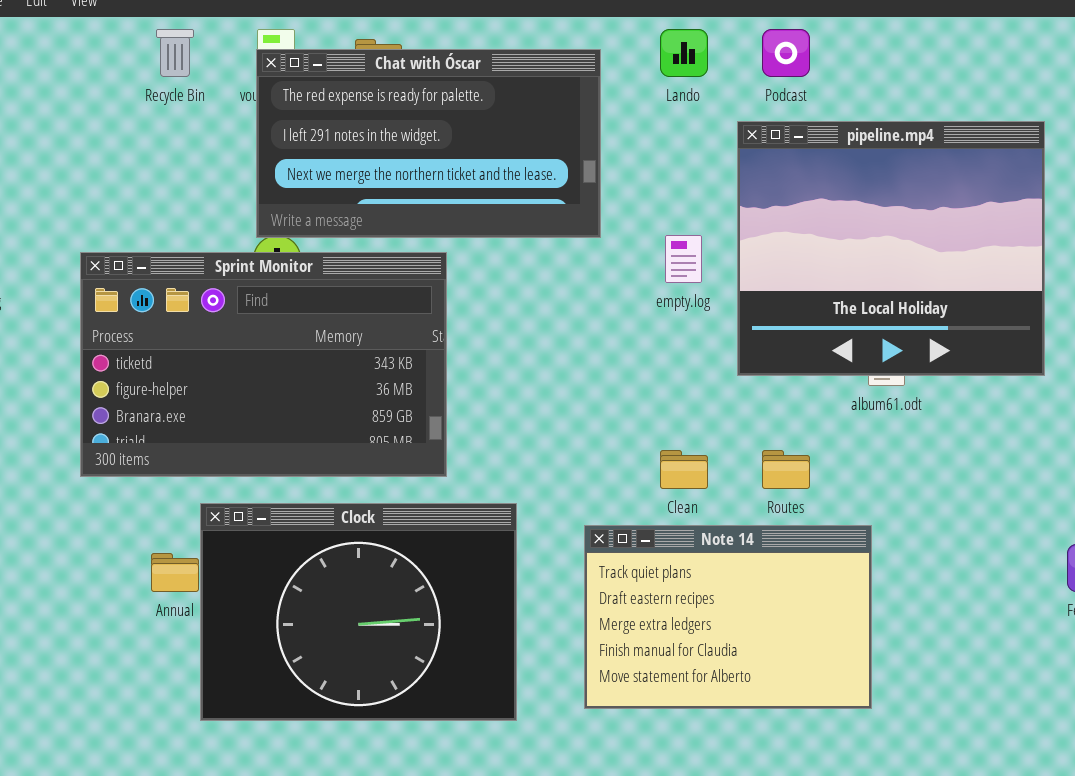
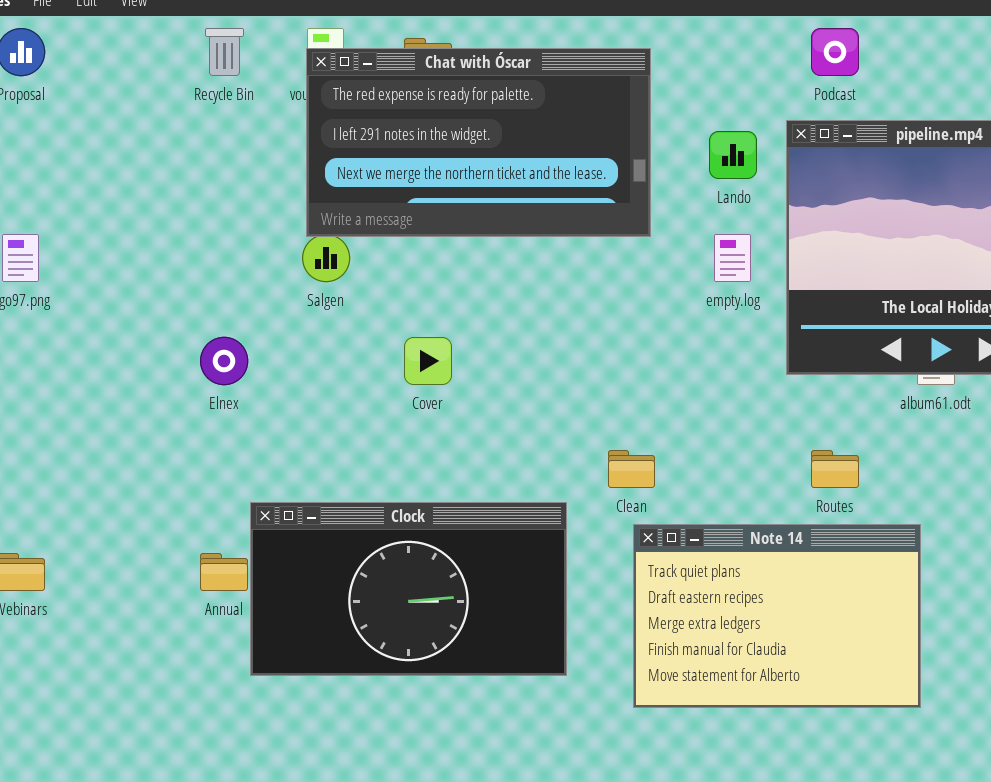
Lando: [660,29,708,77] -> [709,131,757,179], moved
Sprint Monitor: [80,252,447,477] -> none, closed
Clean: [660,450,708,489] -> [608,450,655,488], moved
Clock: [200,503,517,721] -> [250,502,567,676], resized

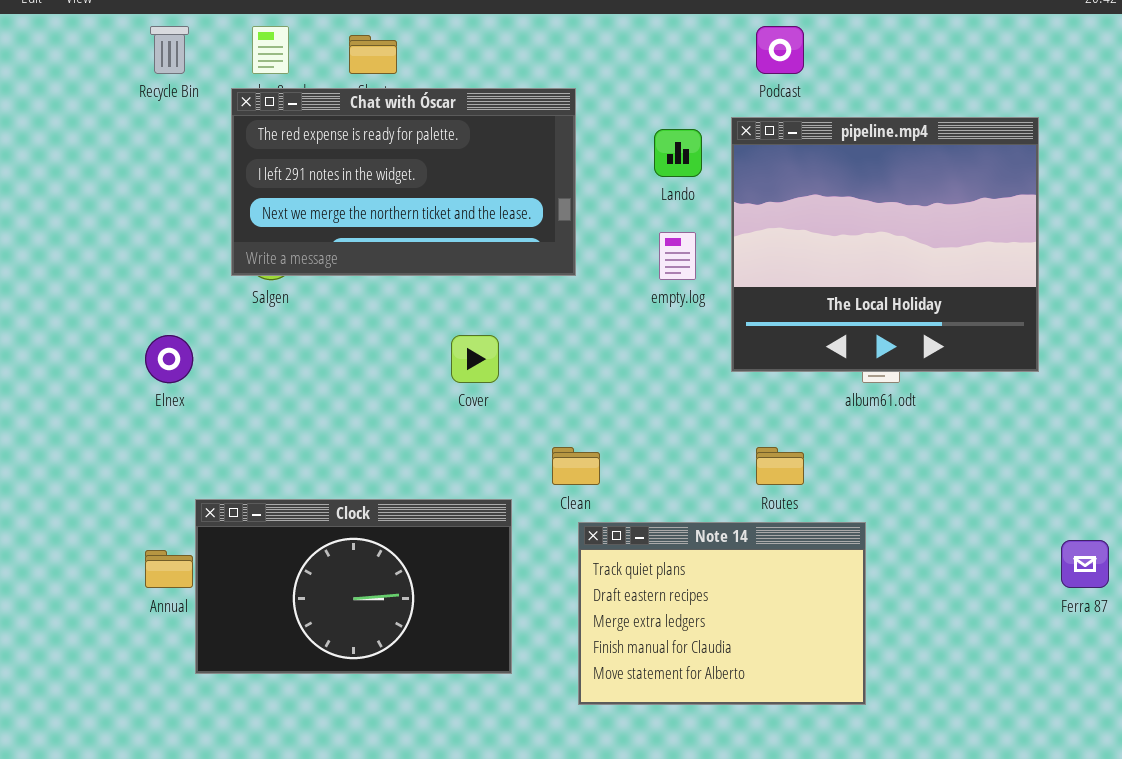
Chat with Óscar: [306,48,651,237] -> [231,88,576,276], moved
Cover: [404,337,452,385] -> [451,335,499,383], moved

